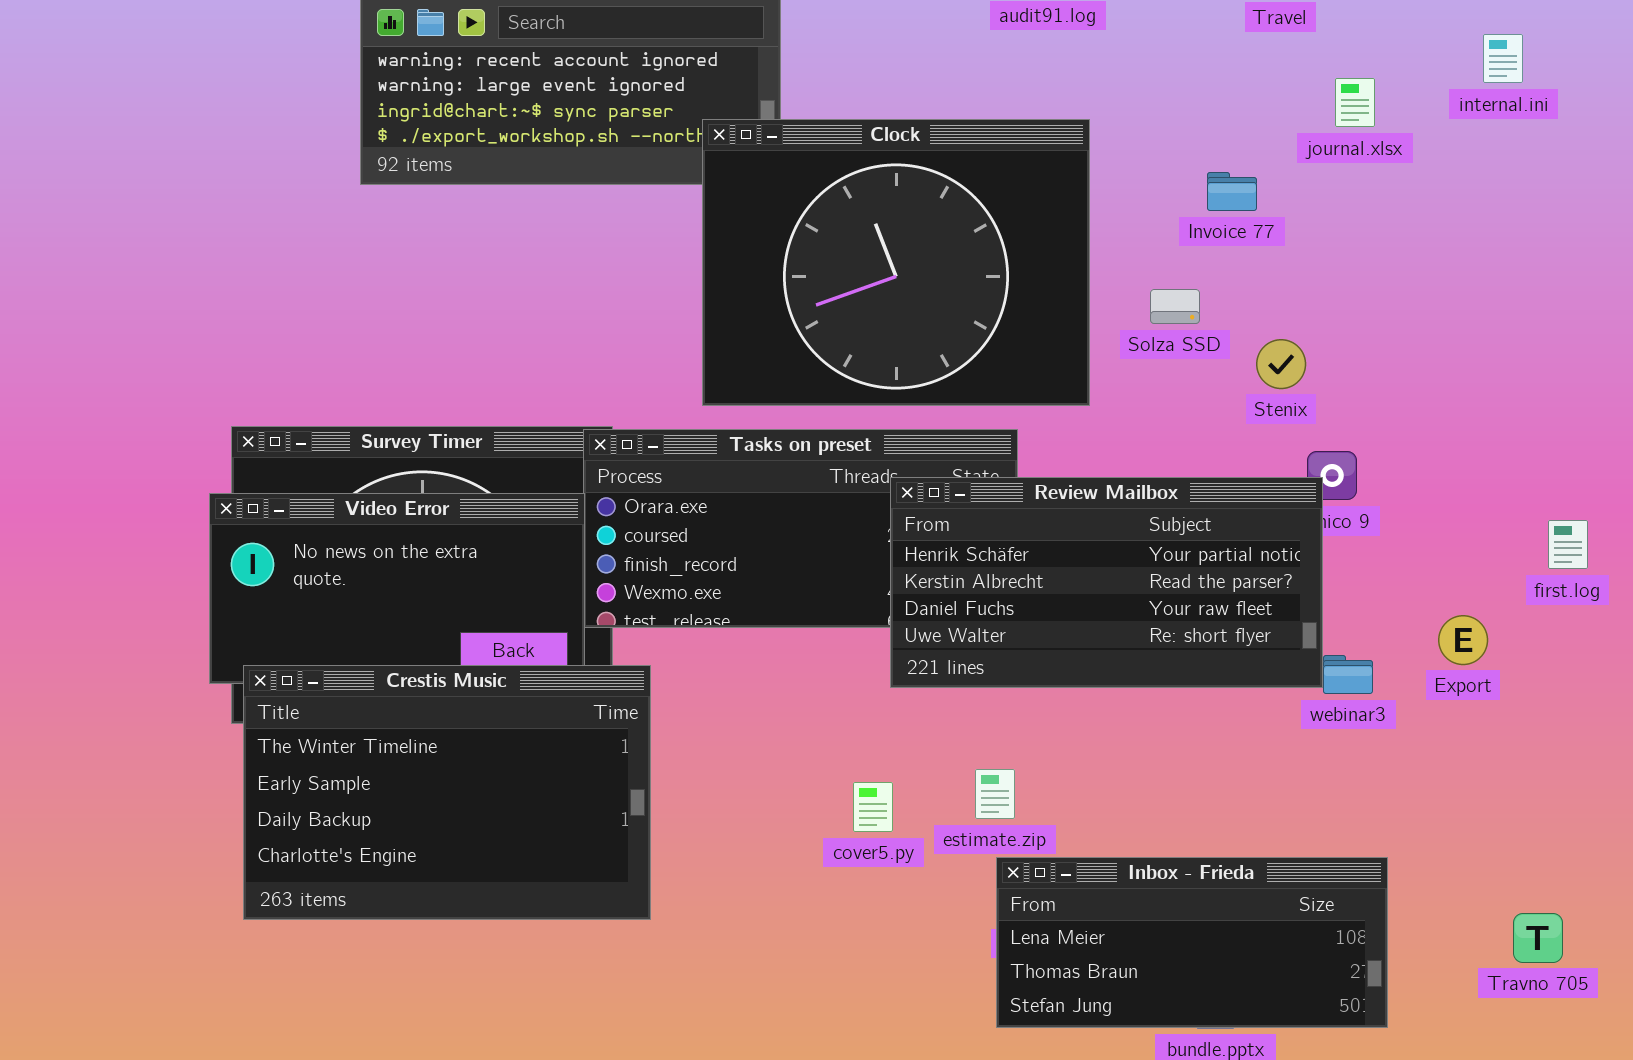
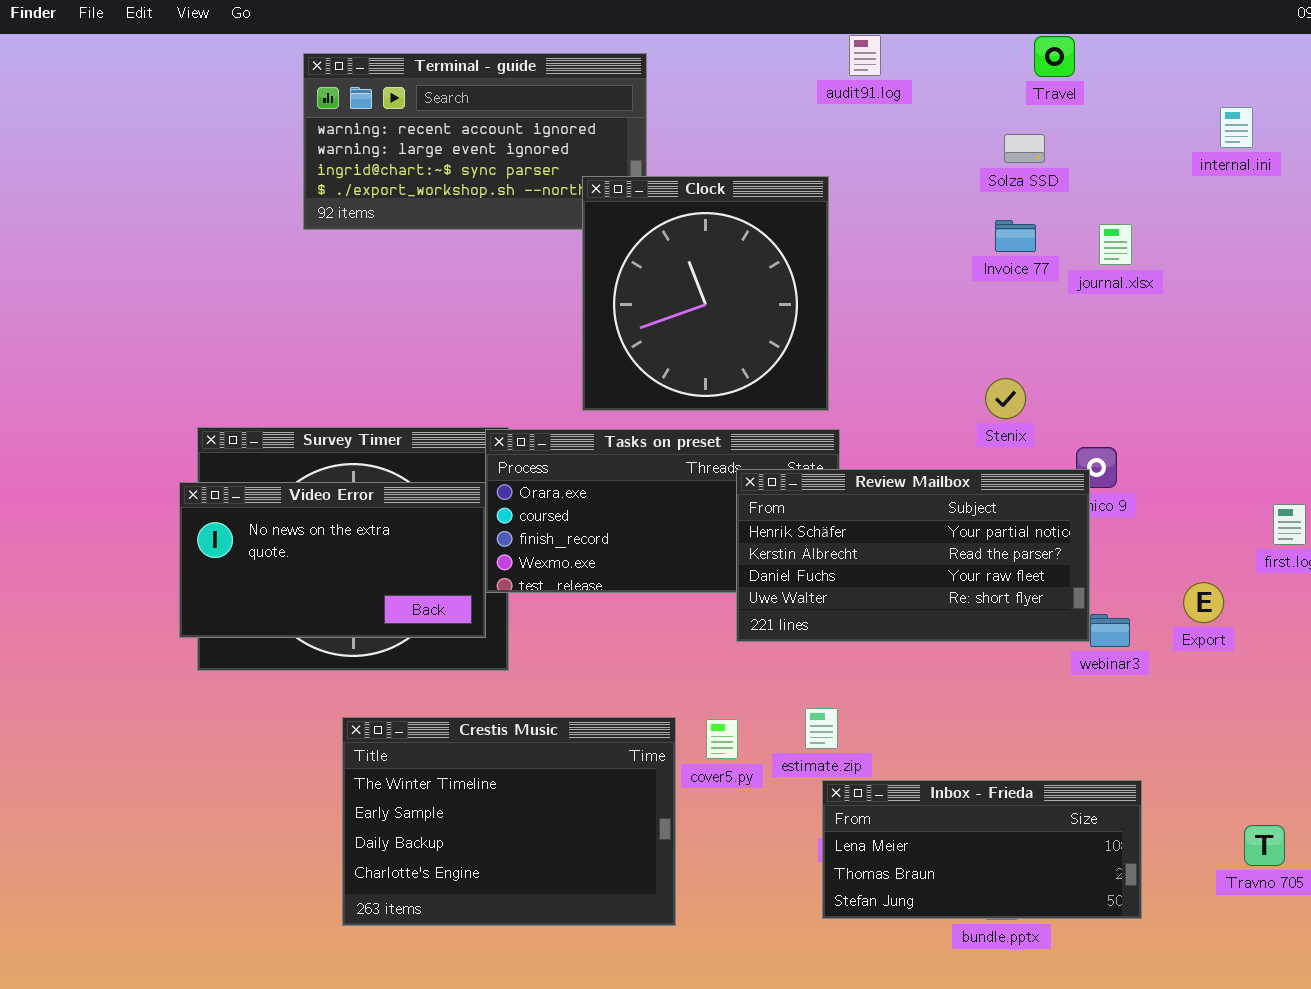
journal.xlsx: [1335,78,1375,127] -> [1099,224,1132,265], moved
Clock: [702,119,1090,406] -> [582,176,829,411], resized
Solza SSD: [1150,289,1200,324] -> [1004,134,1045,163], moved
Stenix: [1256,339,1306,389] -> [985,378,1026,419], moved
Crestis Music: [243,665,651,920] -> [342,717,676,926], moved

